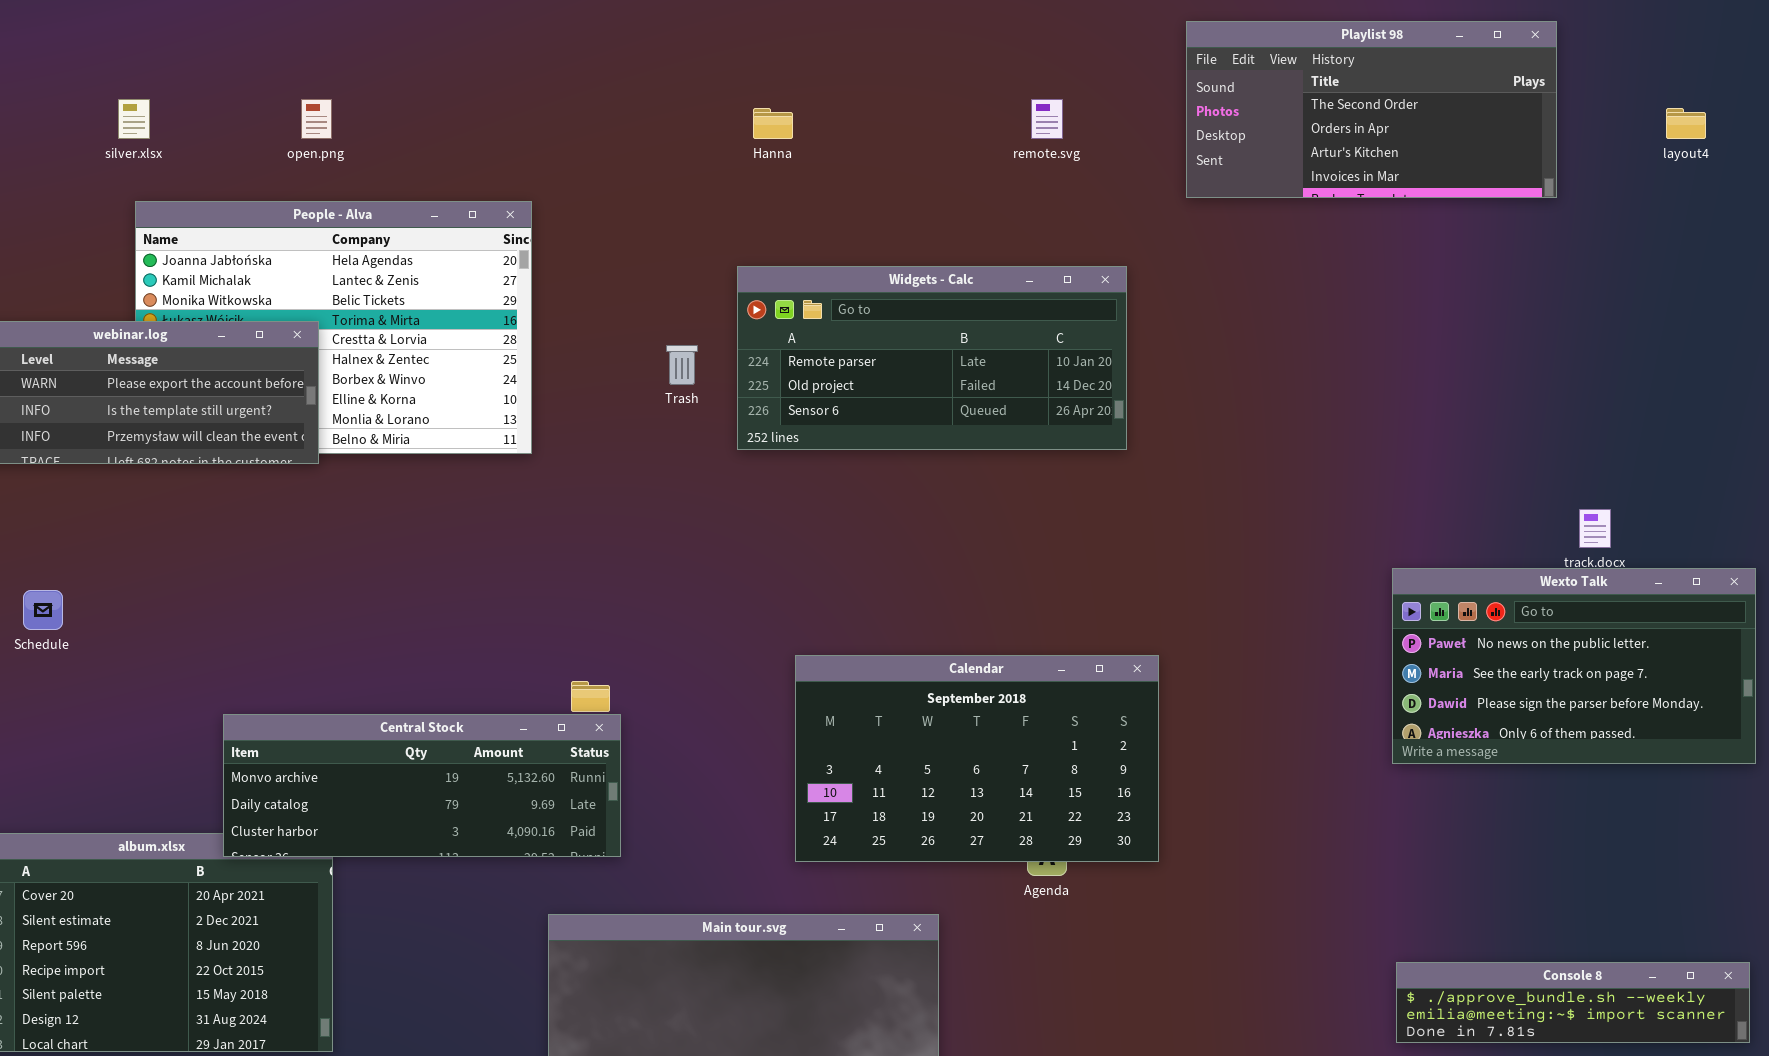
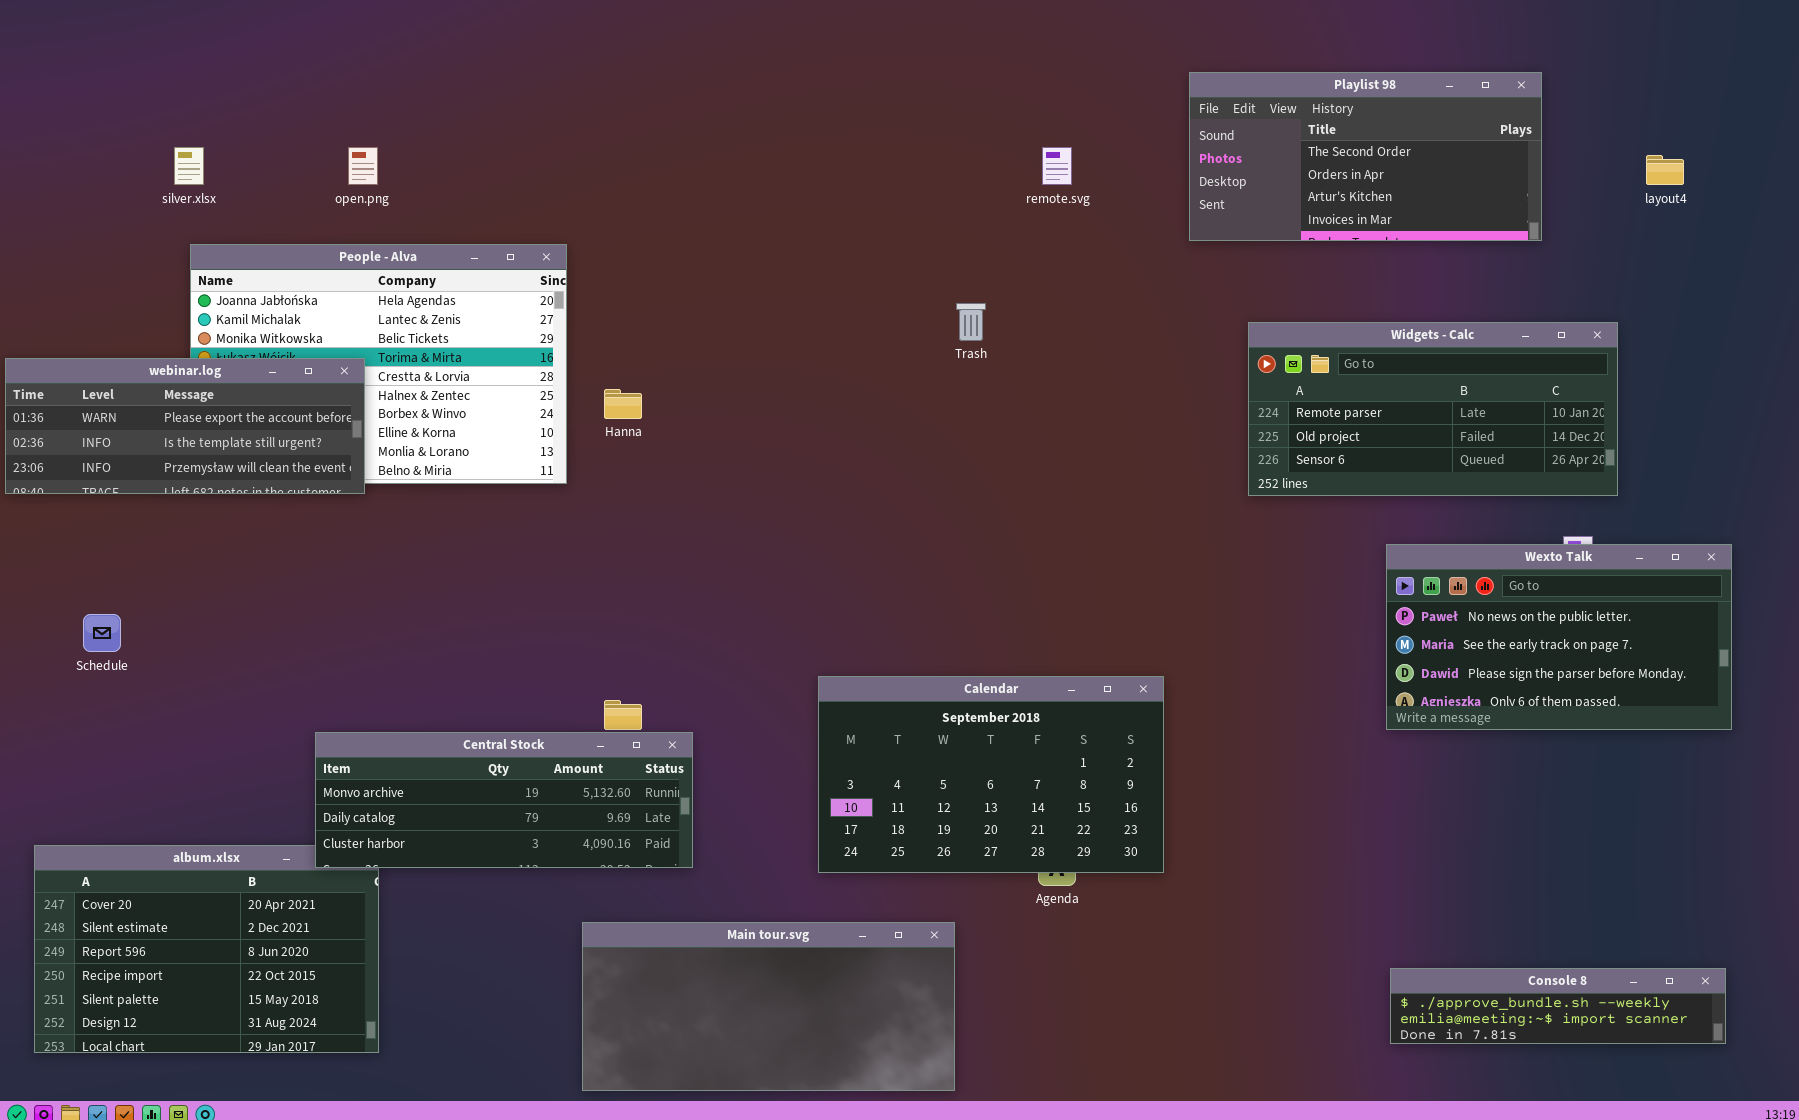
Hanna: [753,108,793,139] -> [604,389,642,419], moved
Widgets - Calc: [737,266,1127,450] -> [1248,322,1618,496], moved
Trash: [666,345,698,385] -> [956,303,986,341], moved
Wexto Talk: [1392,568,1756,764] -> [1386,544,1732,730], moved
Central Stock: [223,714,621,857] -> [315,732,693,868], moved

